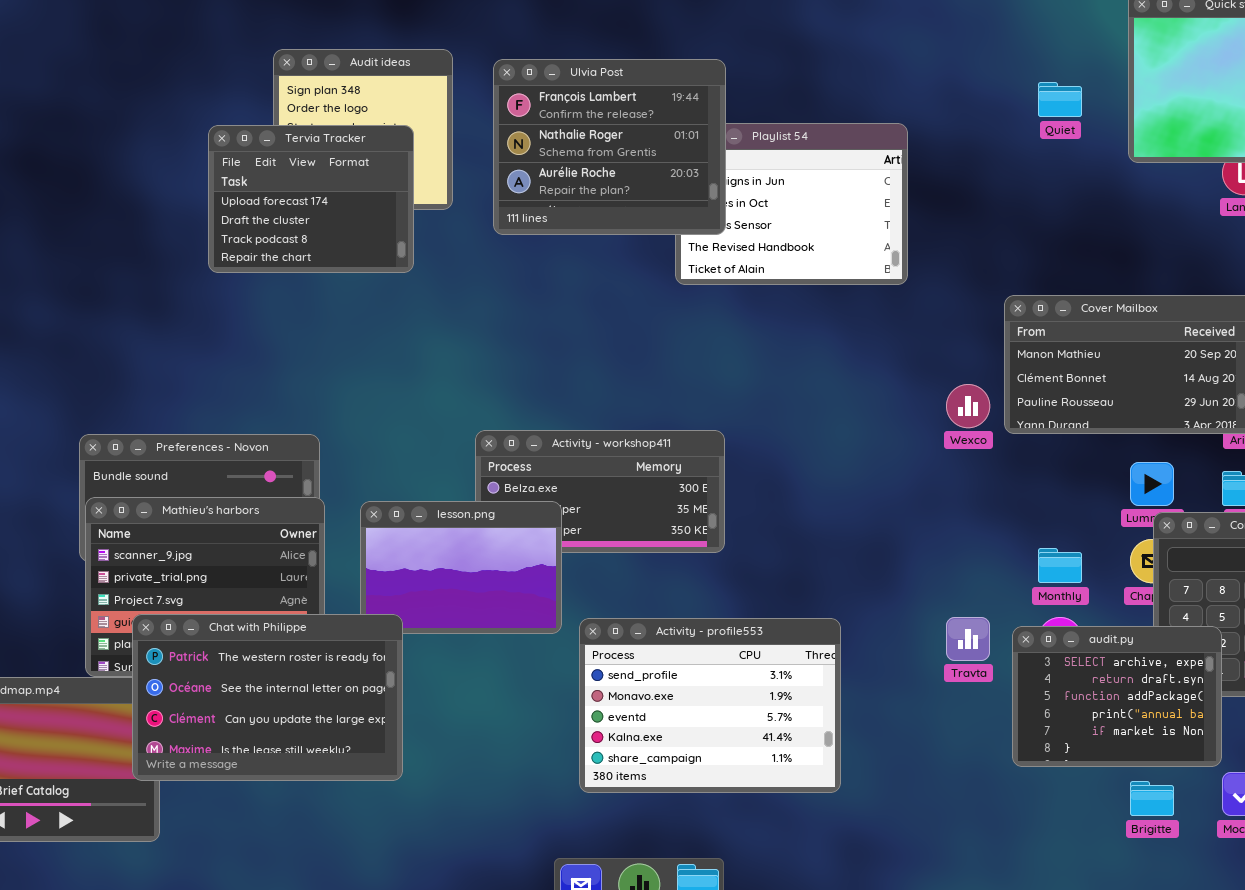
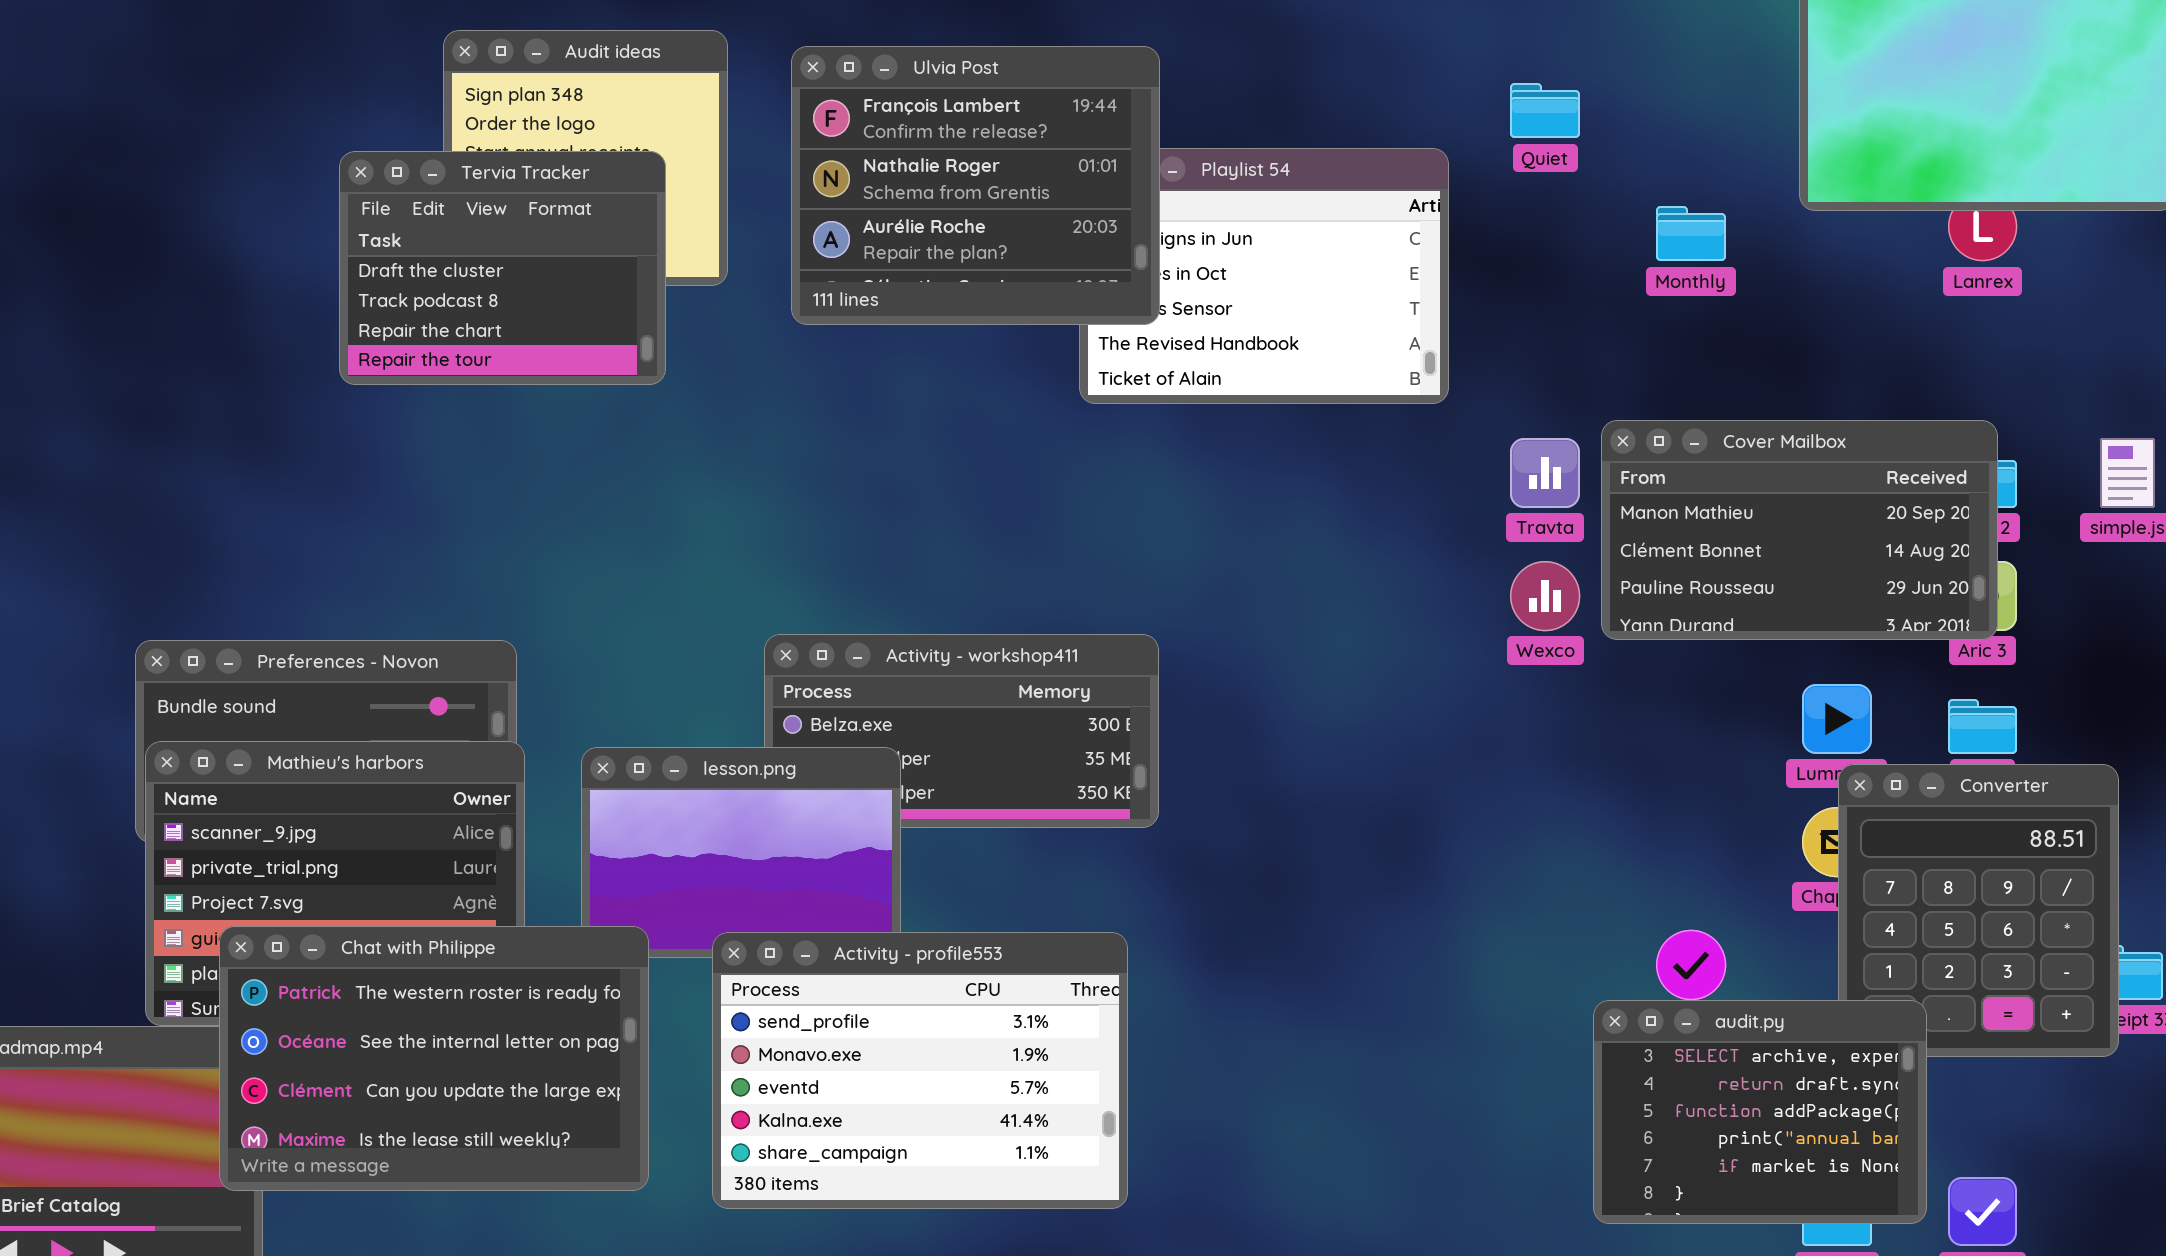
Quiet: [1038,82,1082,117] -> [1510,83,1580,138], moved
Tervia Tracker: [208,125,414,273] -> [339,151,666,385], scrolled down 1 row
Monthly: [1038,548,1082,583] -> [1656,206,1726,261], moved
Travta: [946,617,990,661] -> [1510,438,1580,508], moved
Activity - profile553: [579,618,841,793] -> [712,932,1128,1209], moved
audit.py: [1012,626,1222,767] -> [1593,1000,1927,1224], moved

